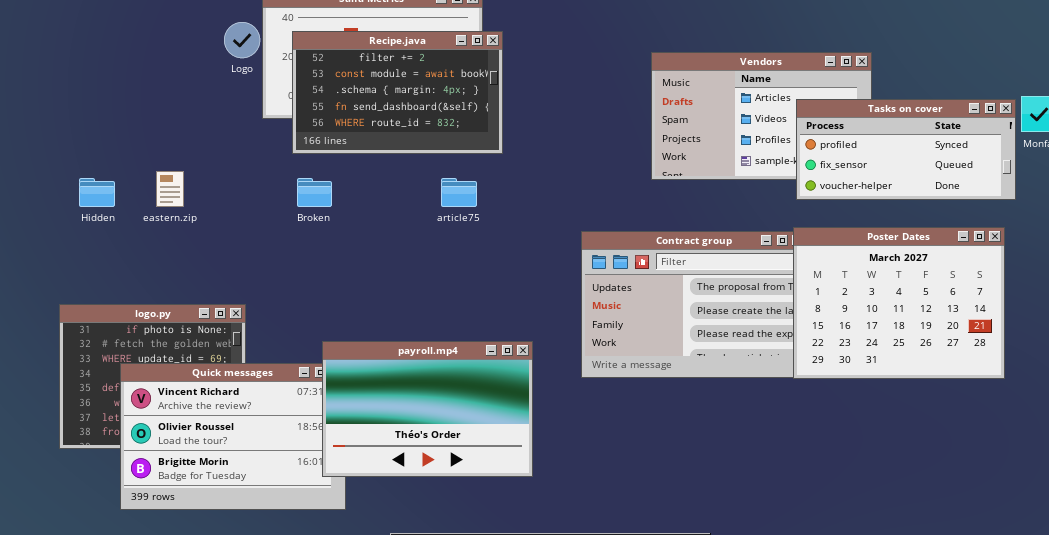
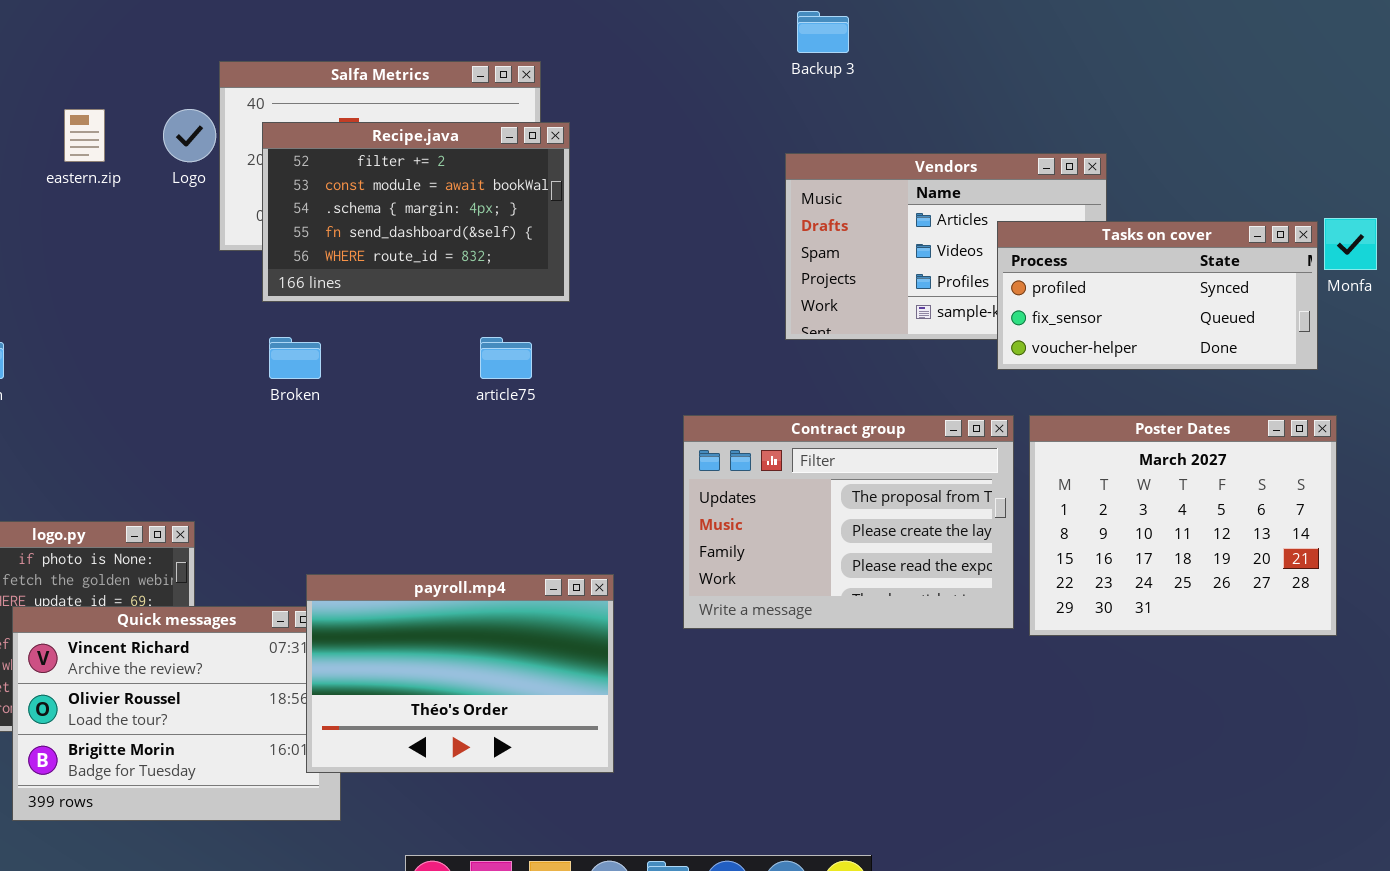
eastern.zip: [156,171,184,207] -> [64,109,105,162], moved
Poster Dates: [793,227,1005,379] -> [1029,415,1337,636], moved

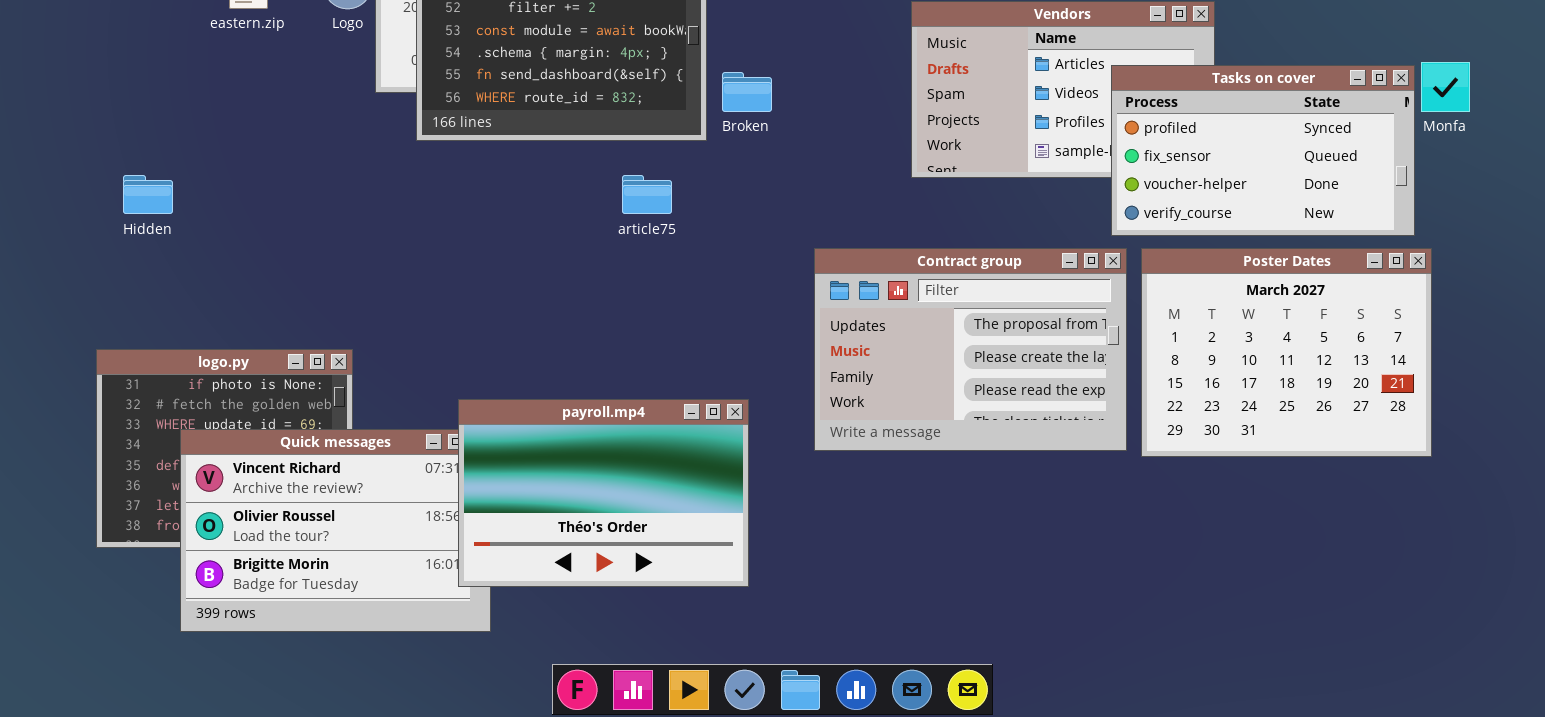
Tasks on cover: [997,221,1318,370] -> [1111,65,1415,236], resized
Broken: [269,337,321,379] -> [722,72,772,112], moved

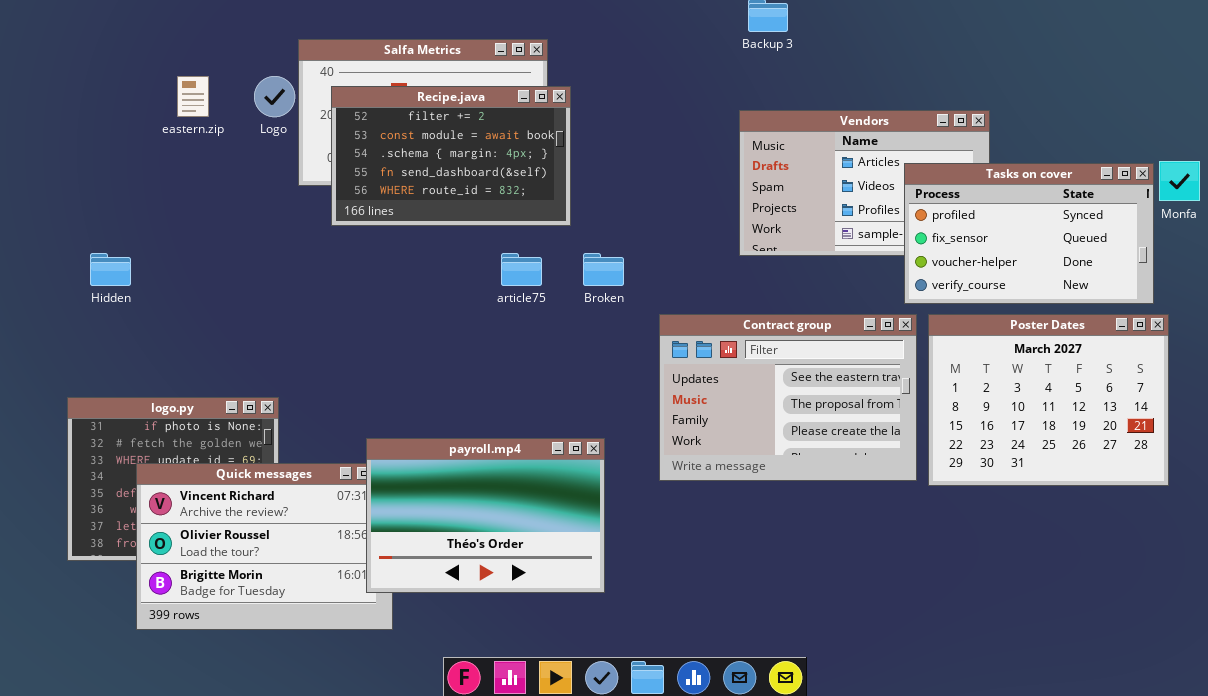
Broken: [722,72,772,112] -> [583,253,624,286], moved
Contract group: [814,248,1127,451] -> [659,314,917,481], scrolled up 1 row

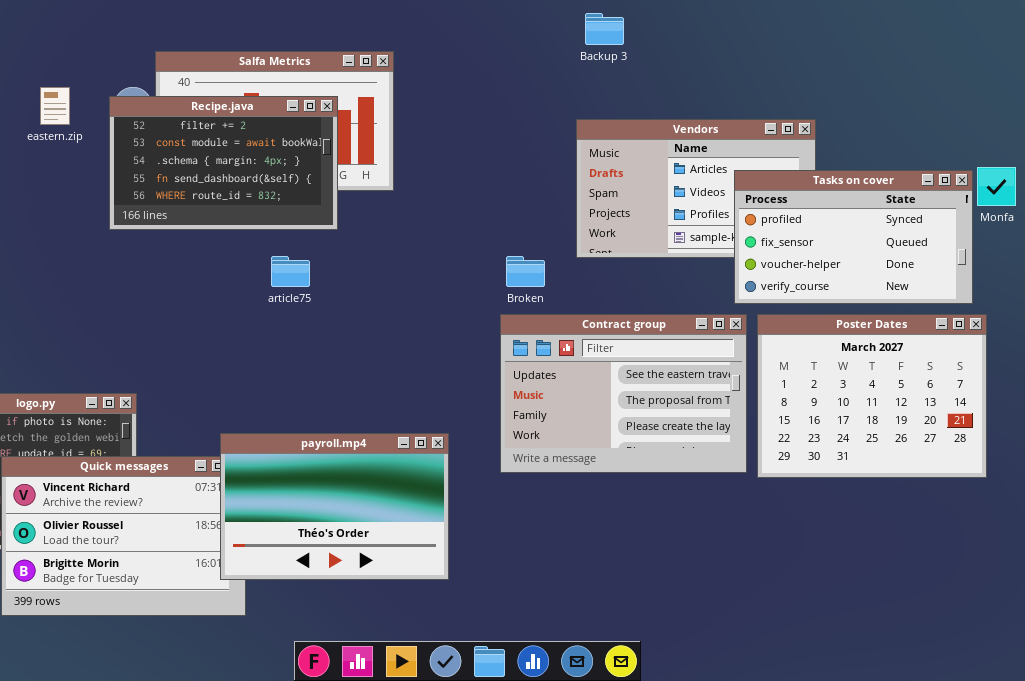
Recipe.java: [331,86,571,226] -> [109,96,338,230], moved
article75: [501,253,542,286] -> [271,256,310,287], moved
Broken: [583,253,624,286] -> [506,256,545,287], moved

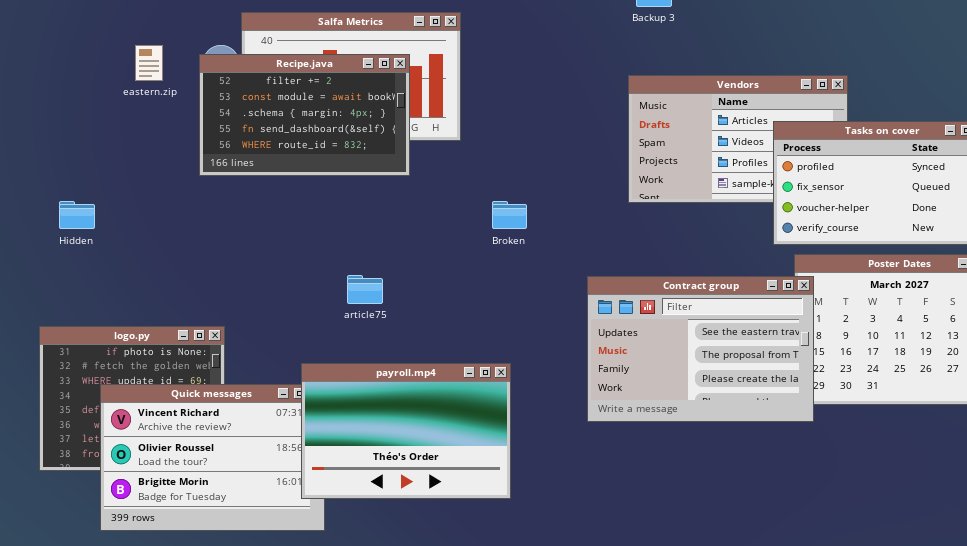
article75: [271,256,310,287] -> [347,275,383,304], moved
Broken: [506,256,545,287] -> [492,201,527,229], moved
Contract group: [500,314,747,473] -> [587,276,814,422], moved

